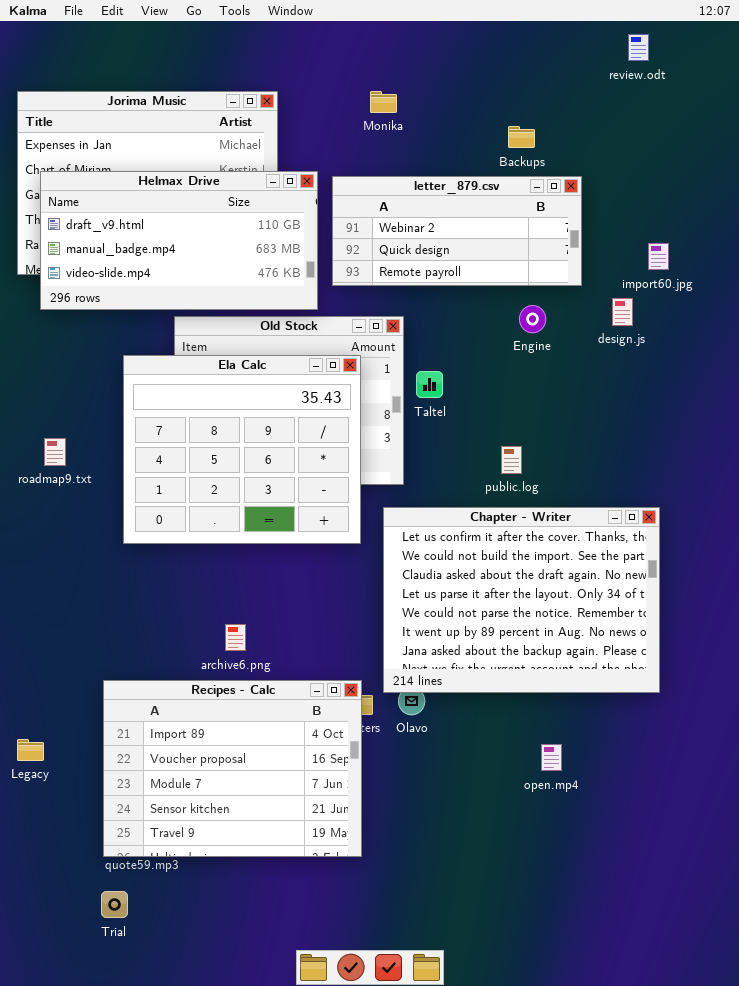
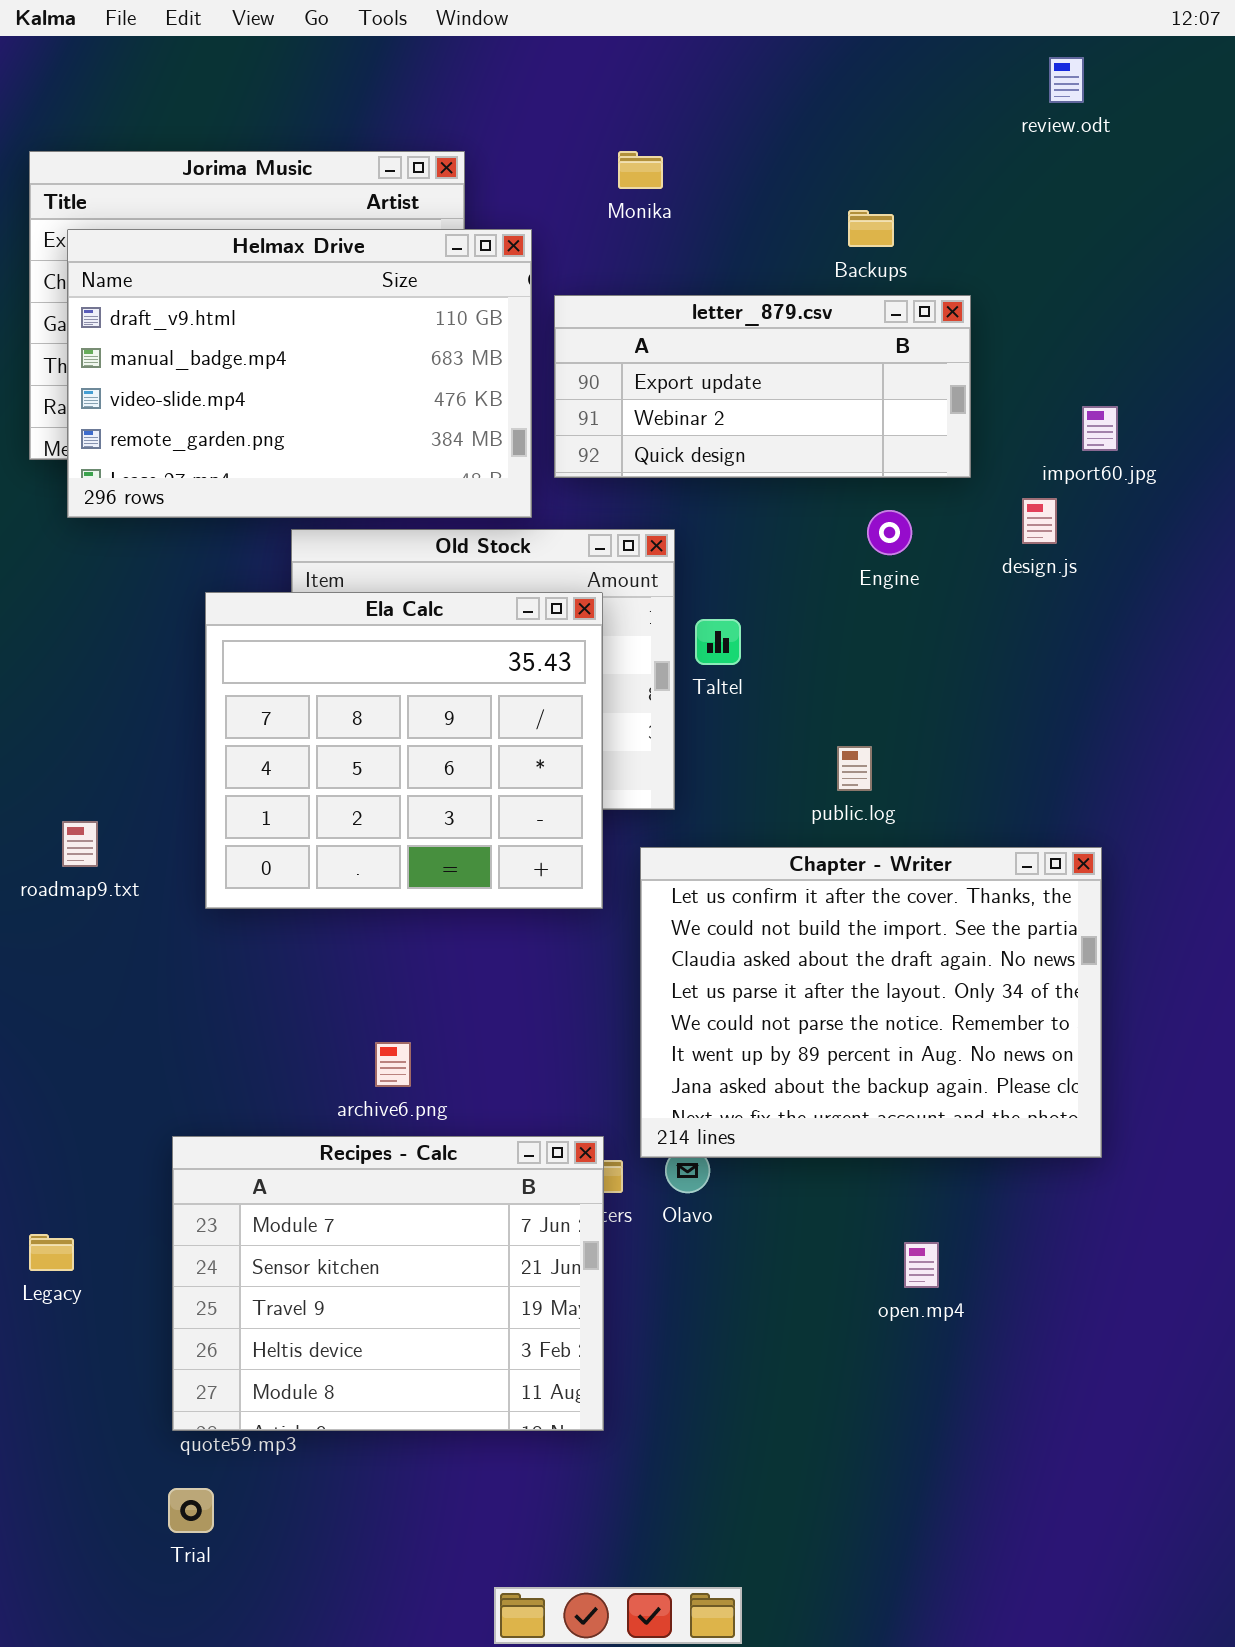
Helmax Drive: [40,171,318,310] -> [67,229,532,518], resized
letter_879.csv: [332,176,582,286] -> [554,295,971,478], scrolled up 1 row
roadmap9.txt: [44,438,66,466] -> [62,821,98,867], moved
Recipes - Calc: [103,680,362,857] -> [172,1136,604,1431], scrolled down 2 rows

